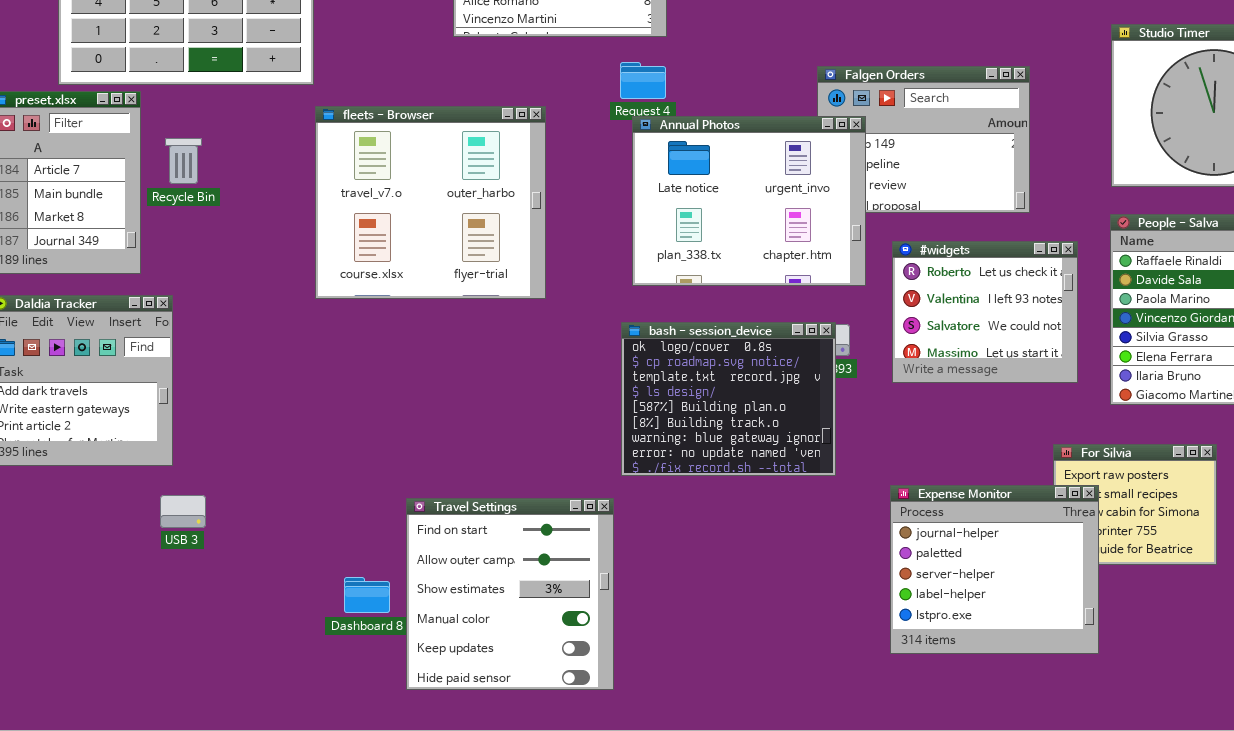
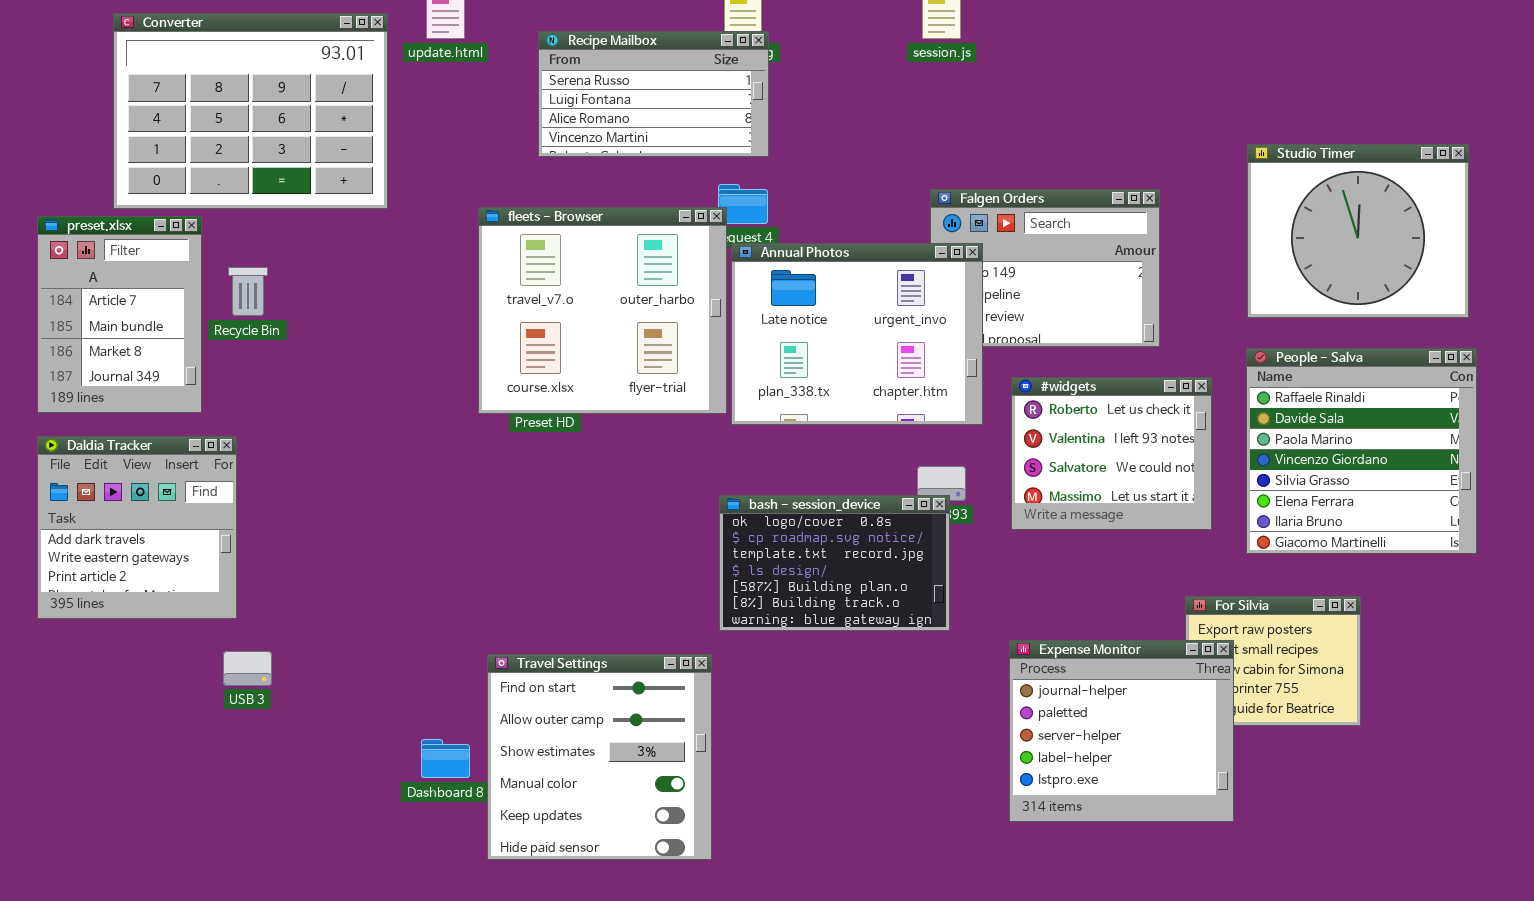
fleets - Browser: [315,106,546,299] -> [478,207,727,414], moved
bash - session_device: [621,322,836,476] -> [719,495,950,631], resized

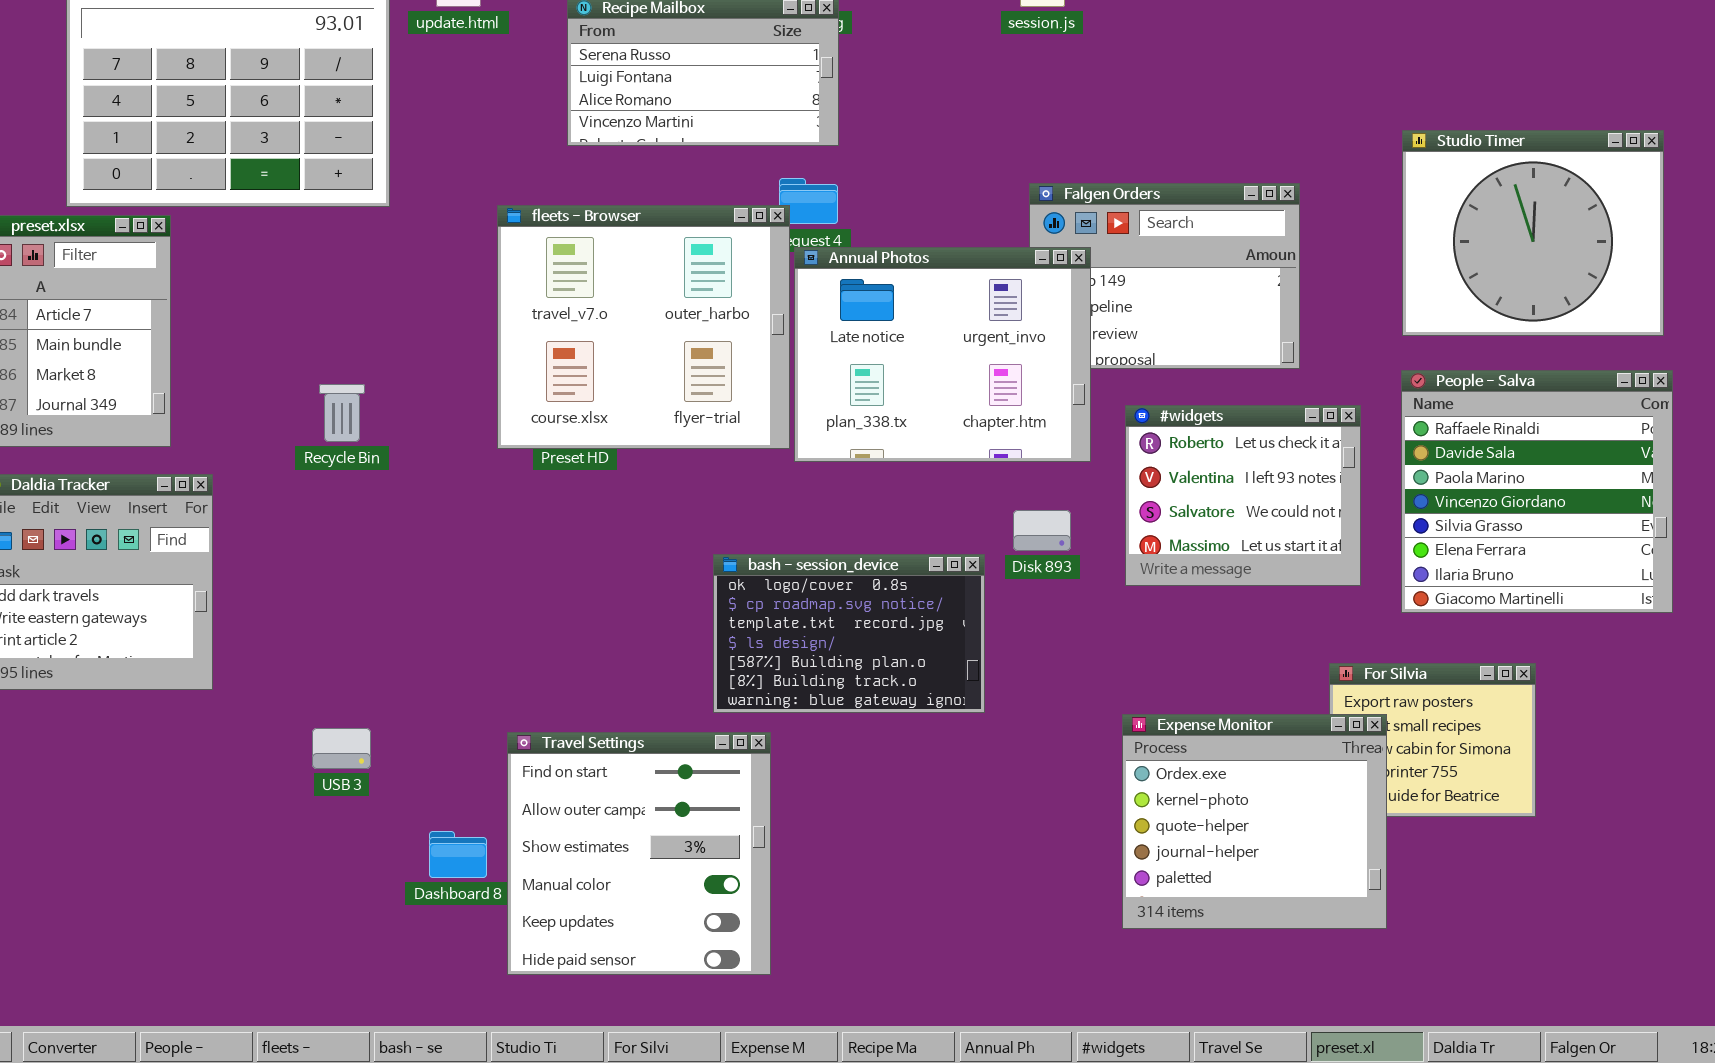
Recycle Bin: [228,267,268,316] -> [319,384,365,442], moved
bash - session_device: [719,495,950,631] -> [713,554,985,713], moved
Expense Monitor: [1009,640,1234,822] -> [1122,714,1387,929], scrolled up 3 rows
USB 3: [223,651,272,686] -> [312,728,371,769], moved

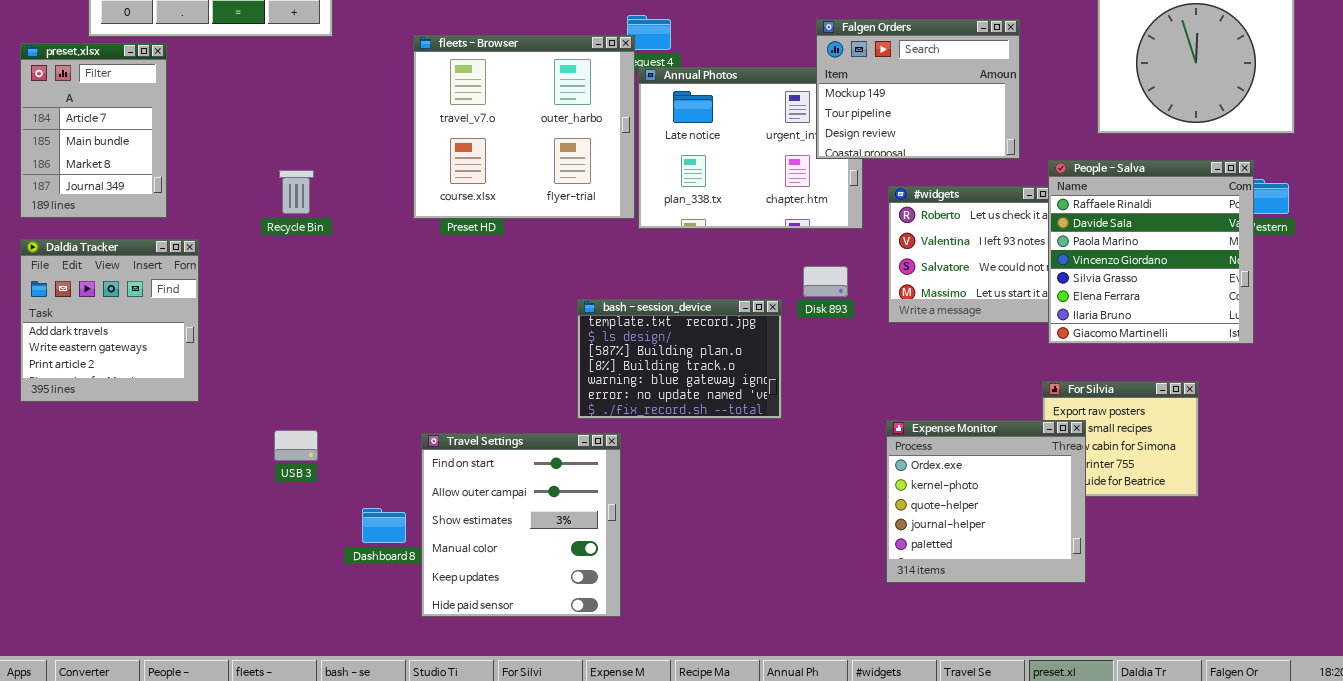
Falgen Orders: [1029,183,1300,369] -> [816,19,1020,159], raised
People - Salva: [1401,370,1673,613] -> [1048,160,1254,344], moved
bash - session_device: [713,554,985,713] -> [577,299,782,419], scrolled down 2 rows

